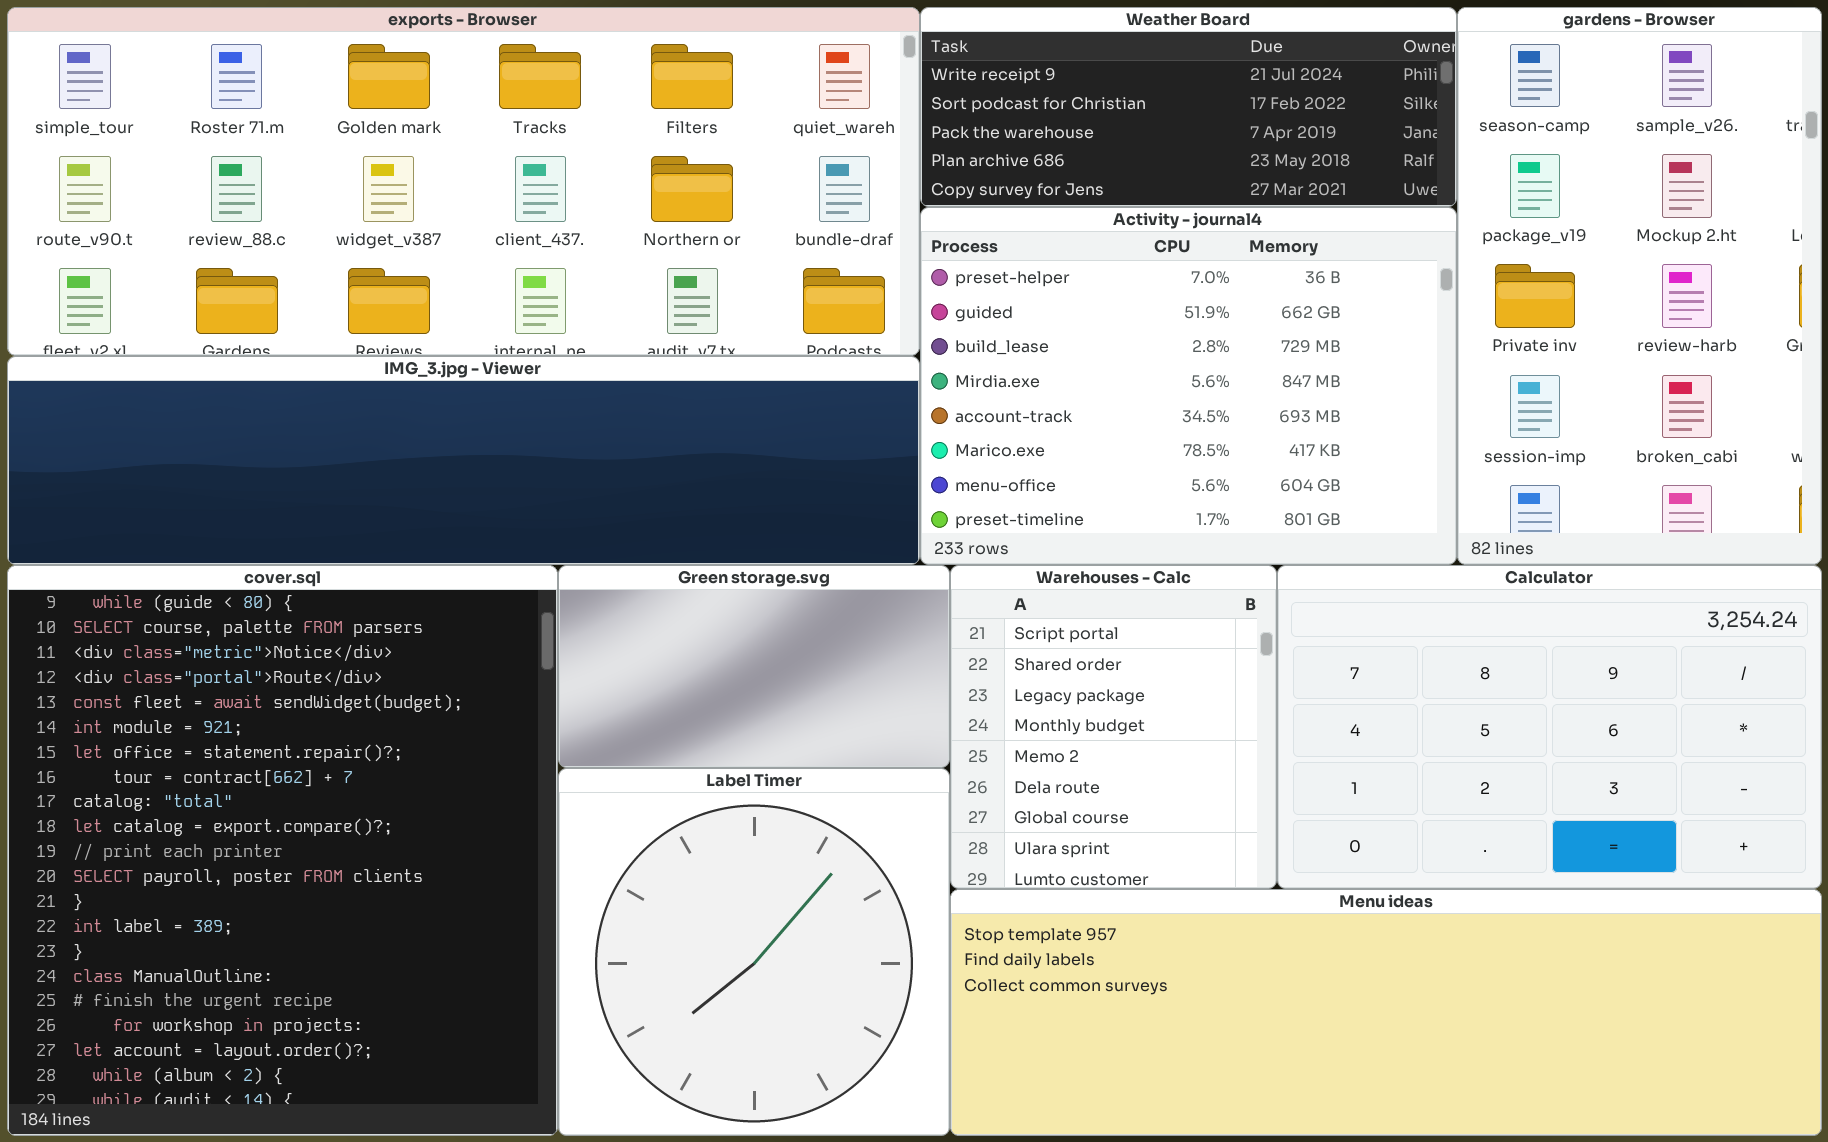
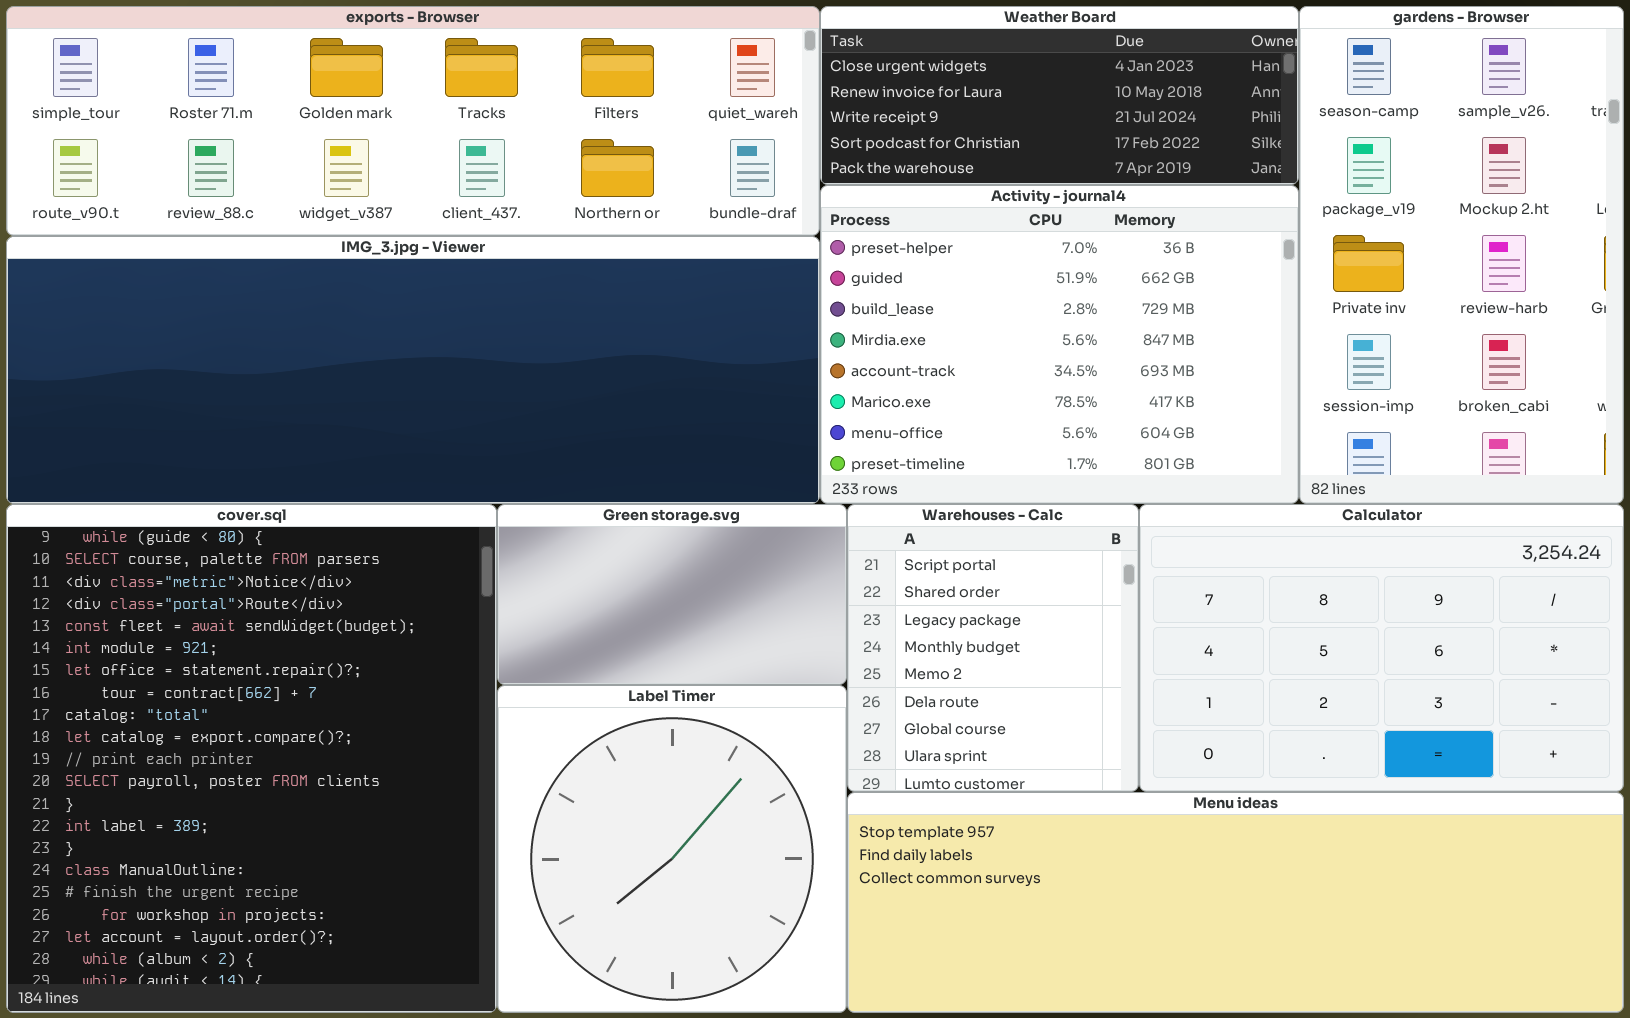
exports - Browser: [7,7,920,356] -> [6,6,820,236], resized
Weather Board: [920,7,1457,207] -> [820,6,1299,185], scrolled up 2 rows
IMG_3.jpg - Viewer: [7,356,920,565] -> [6,236,820,504], resized

